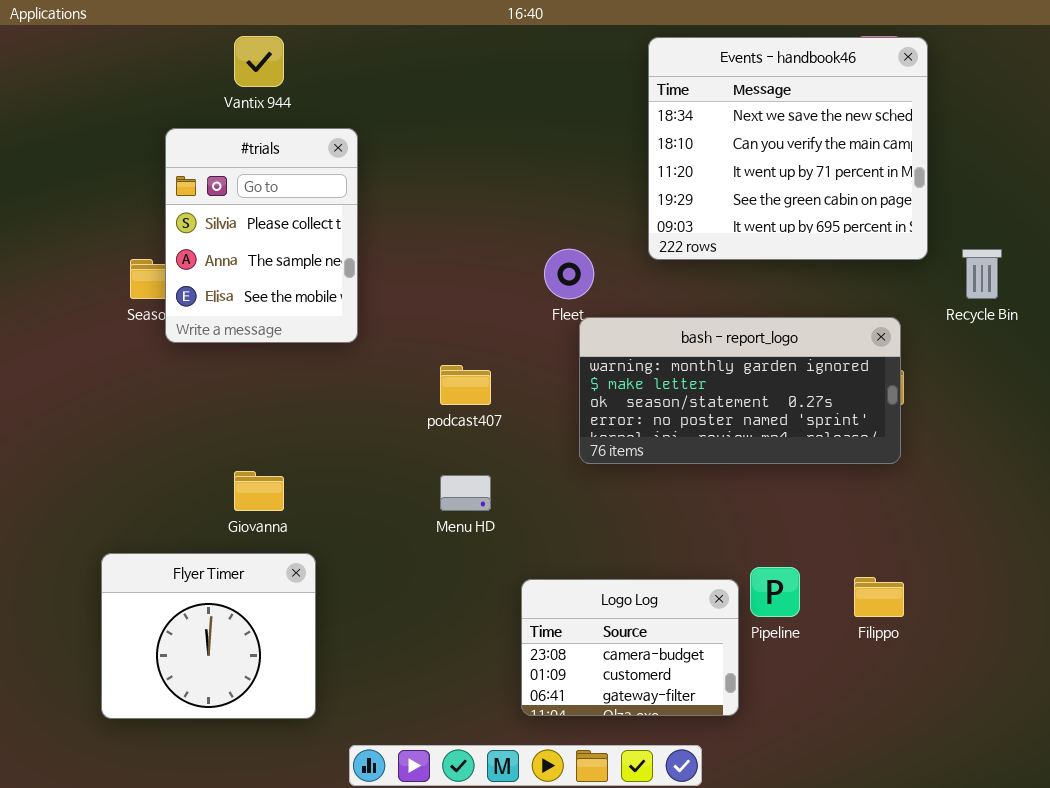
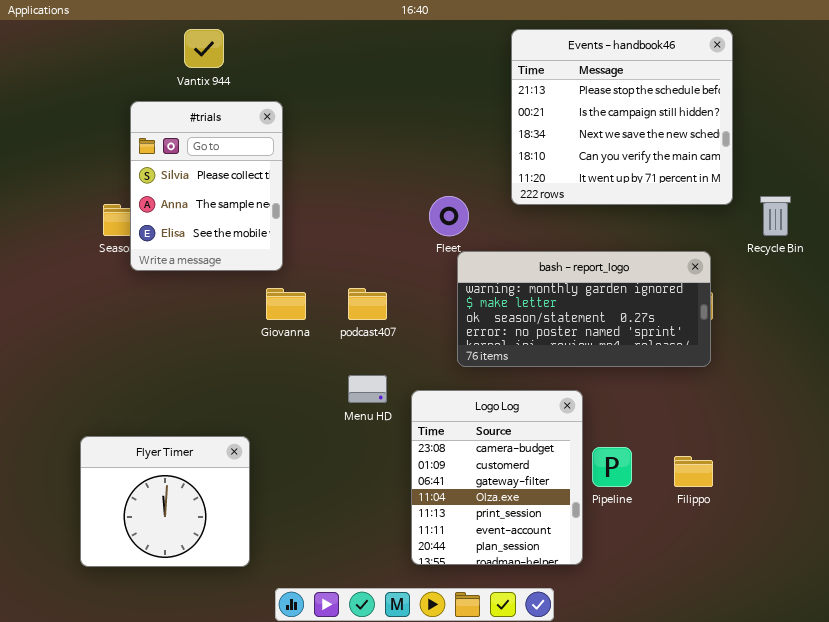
Events - handbook46: [648,37,928,260] -> [511,29,733,205], scrolled up 2 rows
Giovanna: [234,471,284,511] -> [266,288,306,320], moved
Logo Log: [521,579,739,716] -> [411,390,583,565], resized

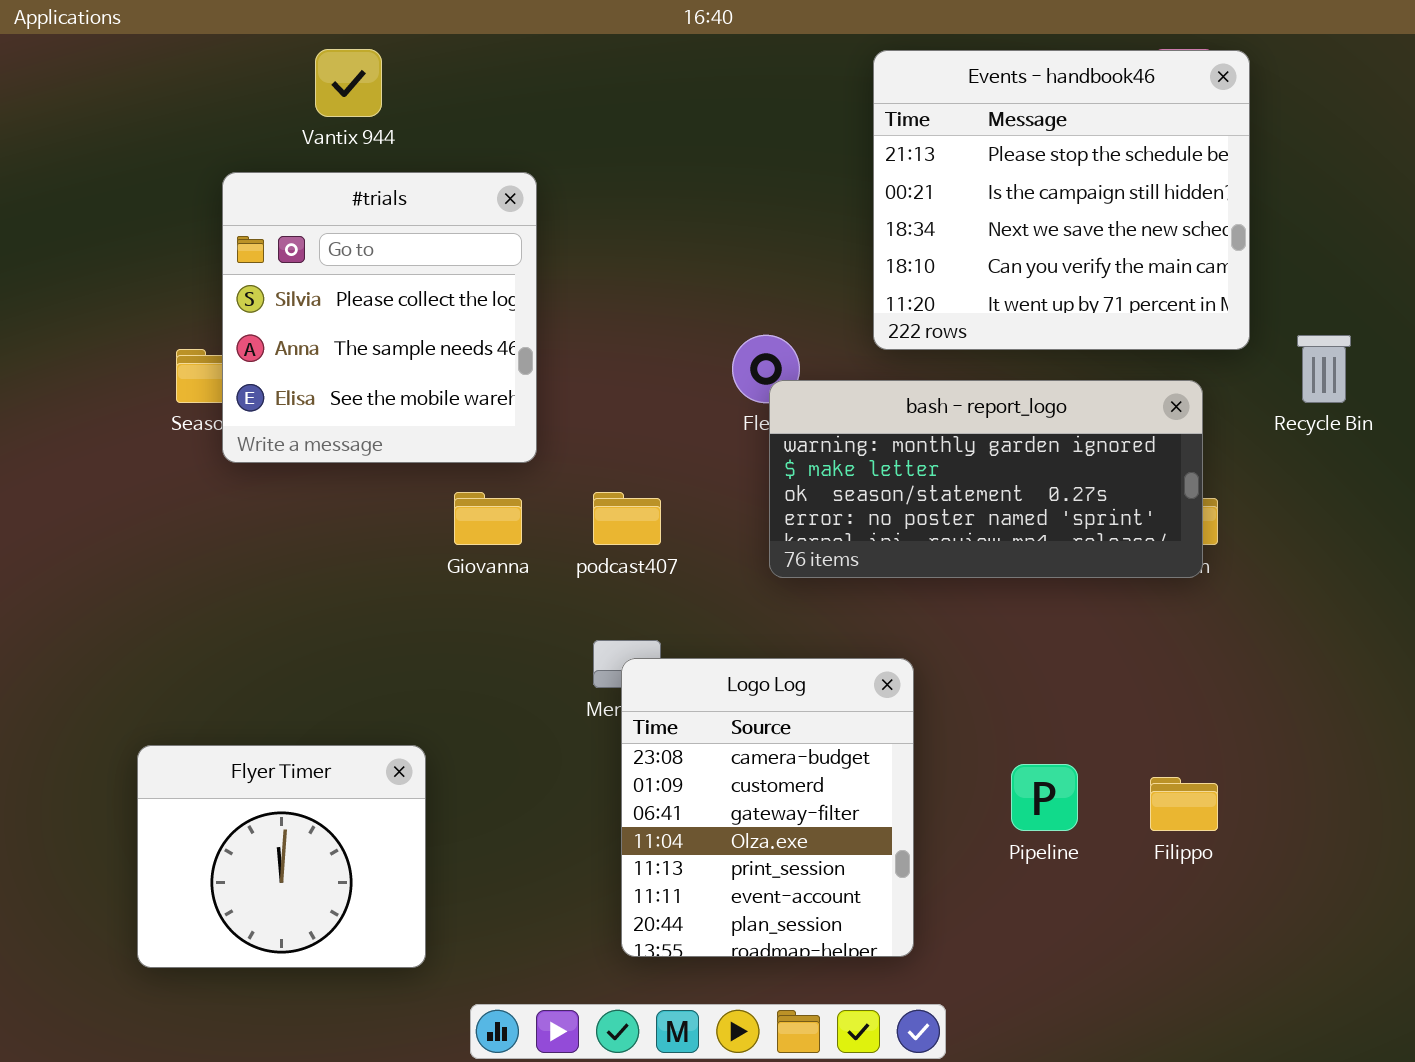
#trials: [130,101,283,271] -> [222,172,537,463], resized
bash - report_logo: [457,251,711,367] -> [769,380,1203,578], moved
Logo Log: [411,390,583,565] -> [621,658,914,957], moved

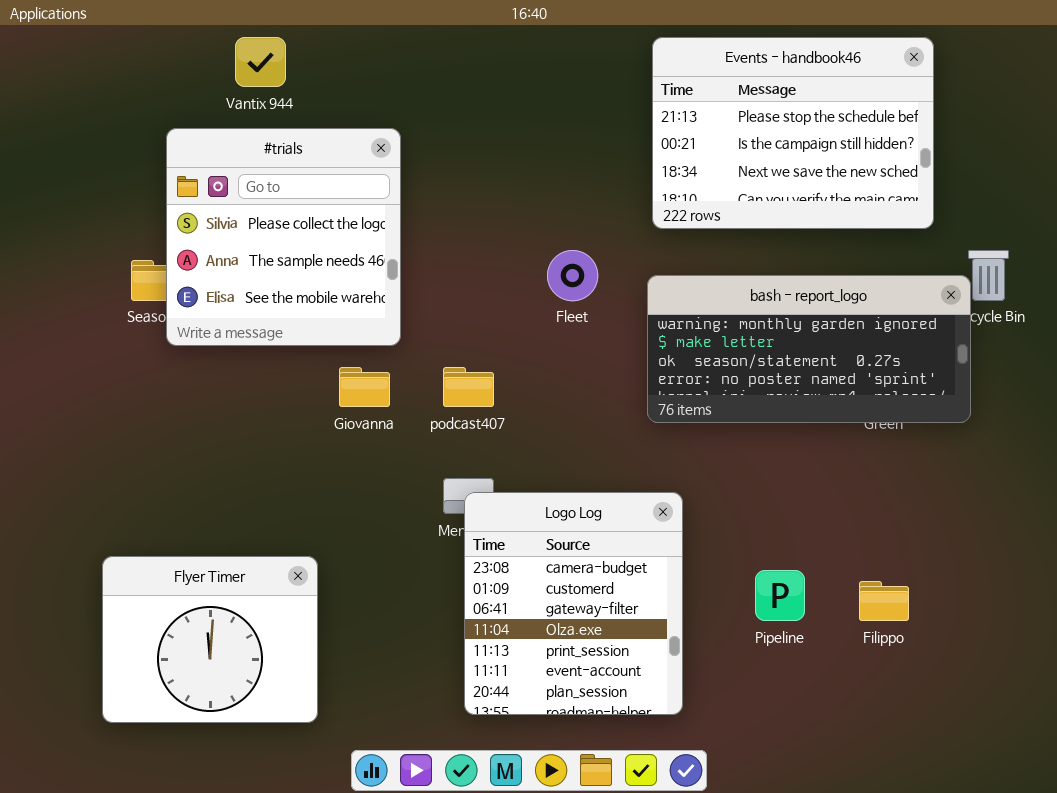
Events - handbook46: [873,50,1250,350] -> [652,37,934,229], resized
bash - report_logo: [769,380,1203,578] -> [647,275,971,423], moved

